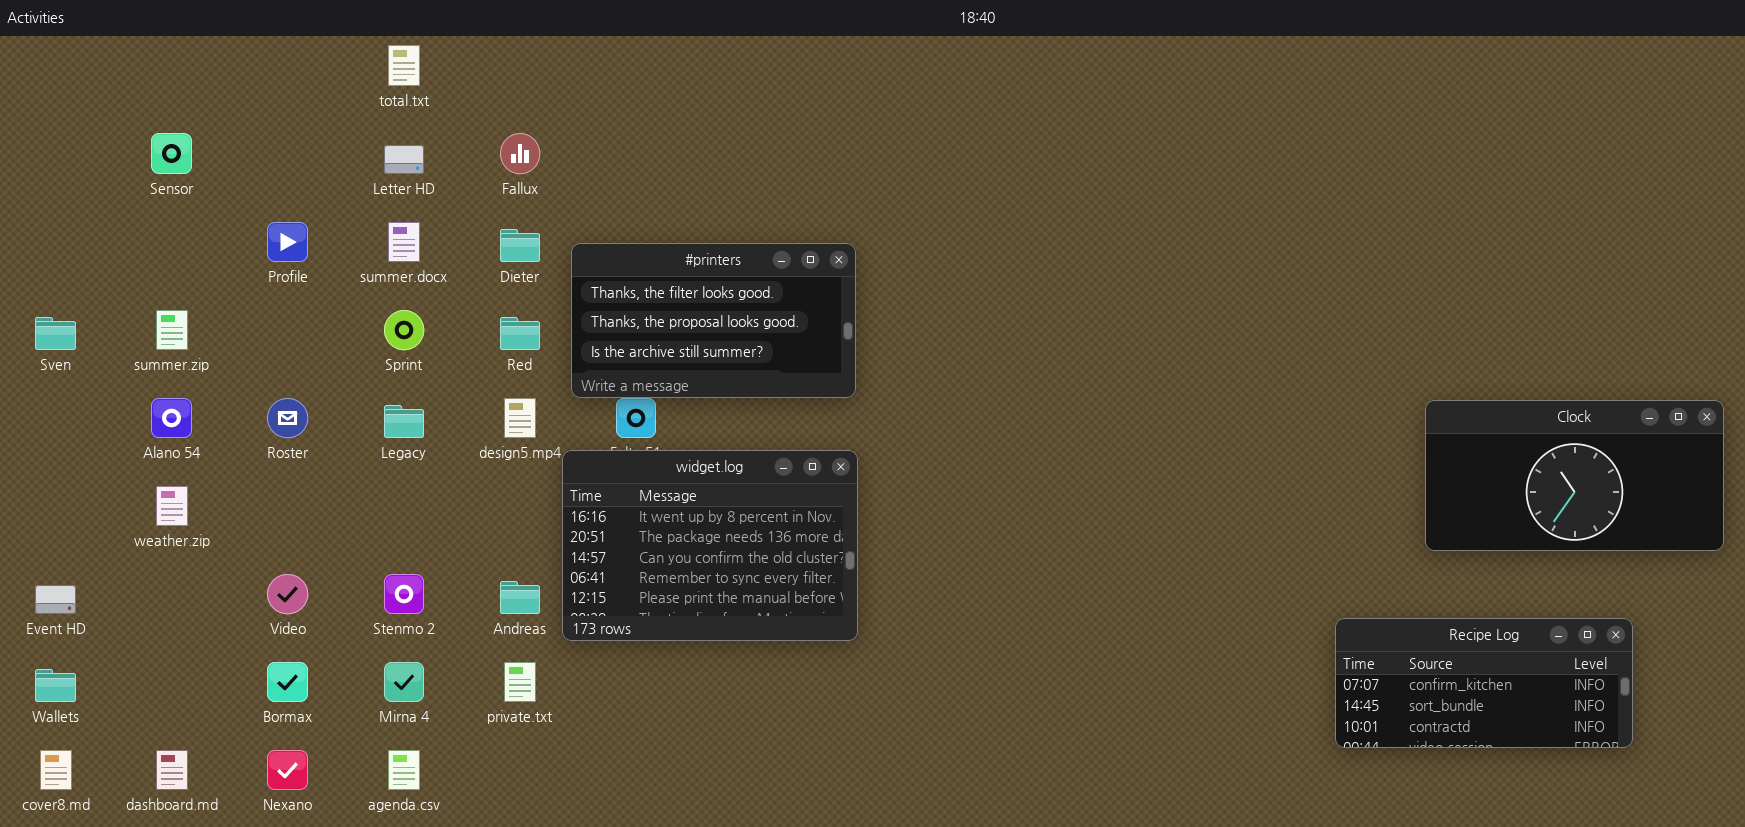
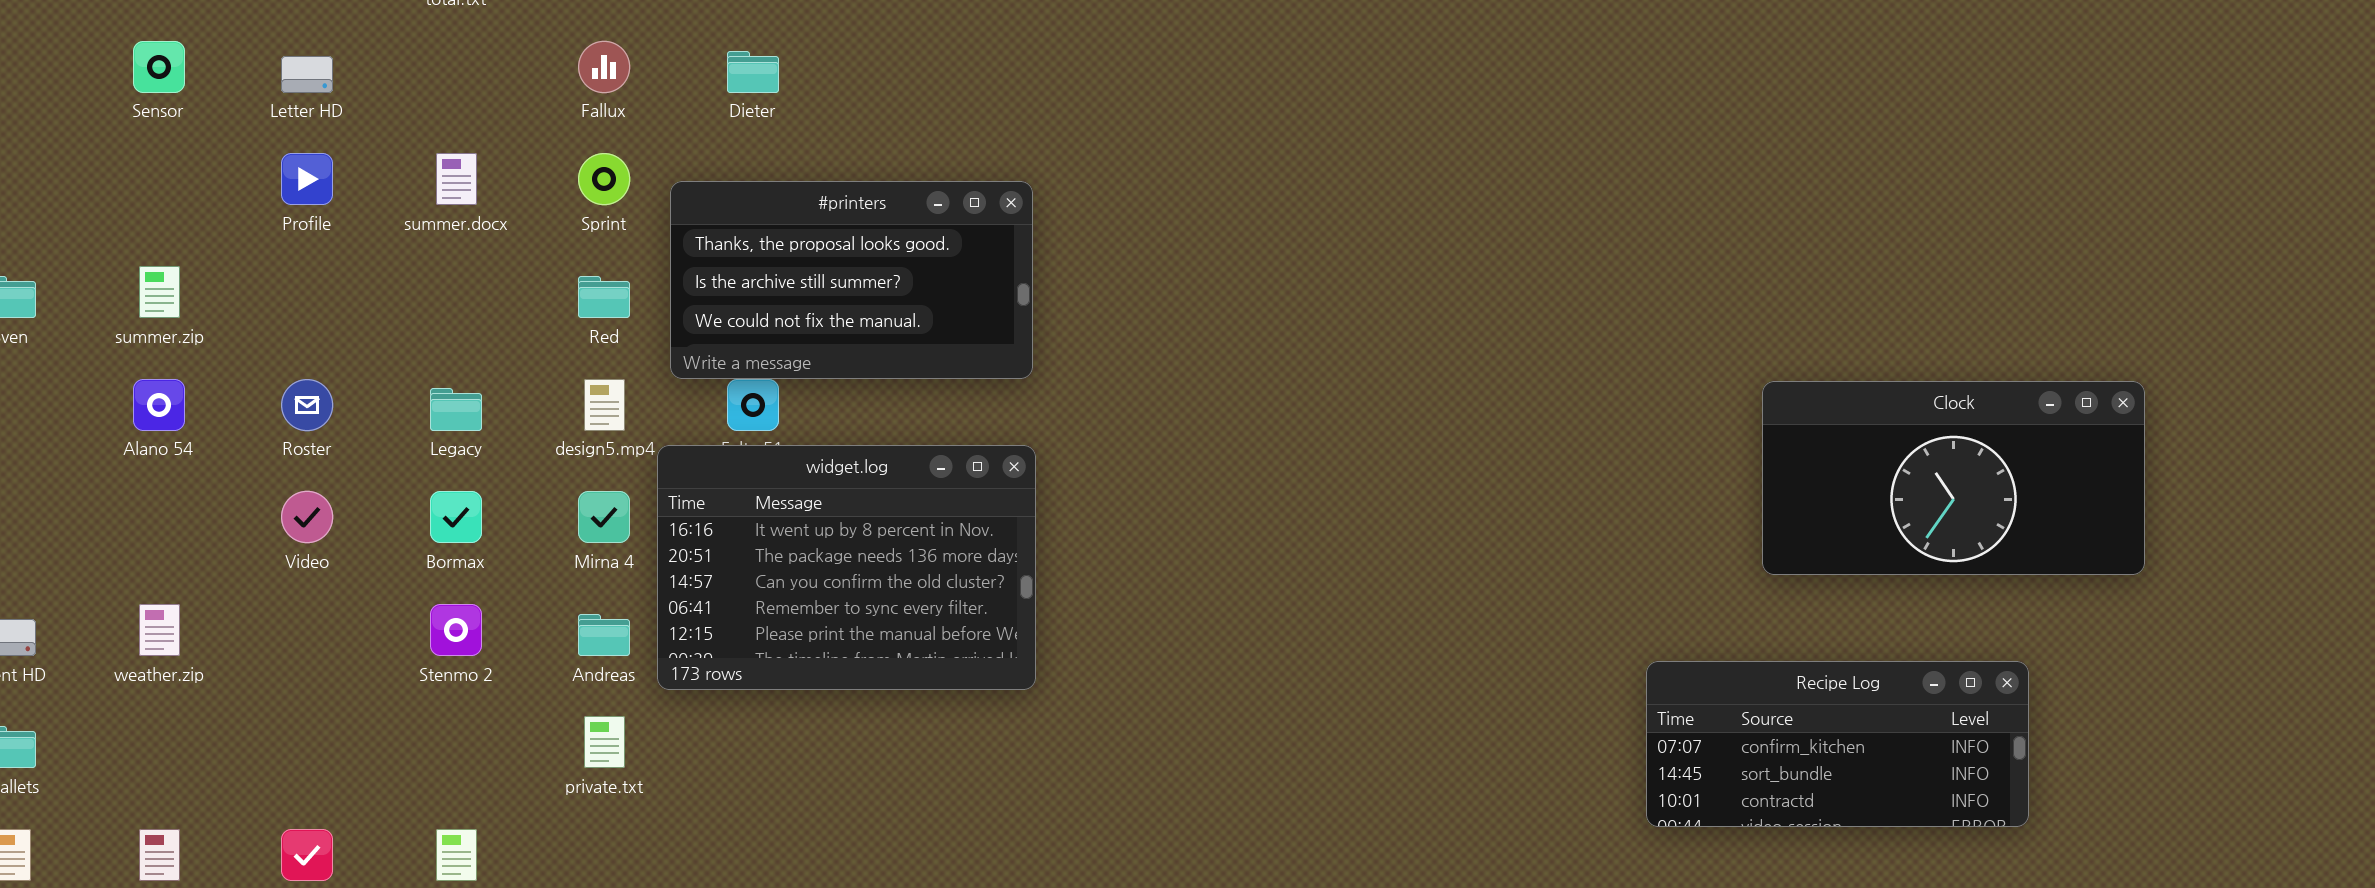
Letter HD: [384,145,424,174] -> [281,56,333,93], moved
Dieter: [500,229,540,262] -> [727,51,779,93], moved
#printers: [571,243,856,398] -> [670,181,1033,379], scrolled down 1 row
Sprint: [384,310,424,350] -> [578,153,630,205], moved
weather.zip: [156,486,188,526] -> [139,604,180,656], moved
Video: [267,574,308,614] -> [281,491,333,543], moved
Bormax: [267,662,308,702] -> [430,491,482,543], moved
Mirna 4: [384,662,424,702] -> [578,491,630,543], moved

